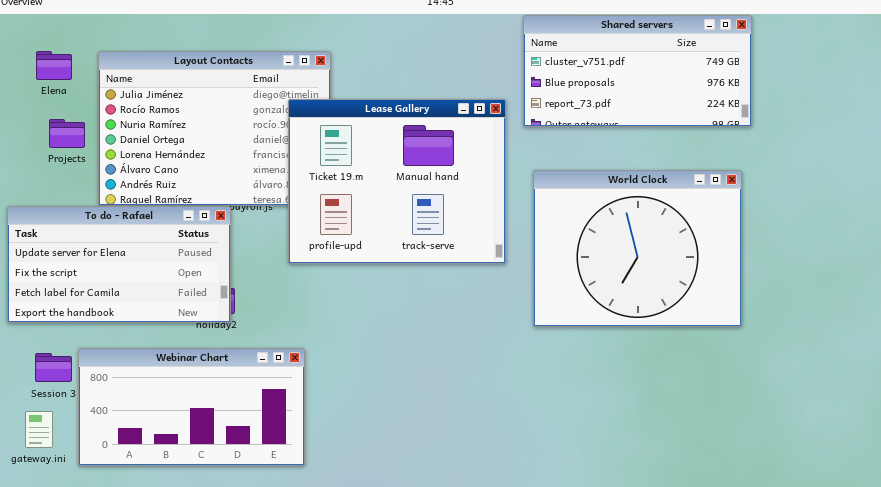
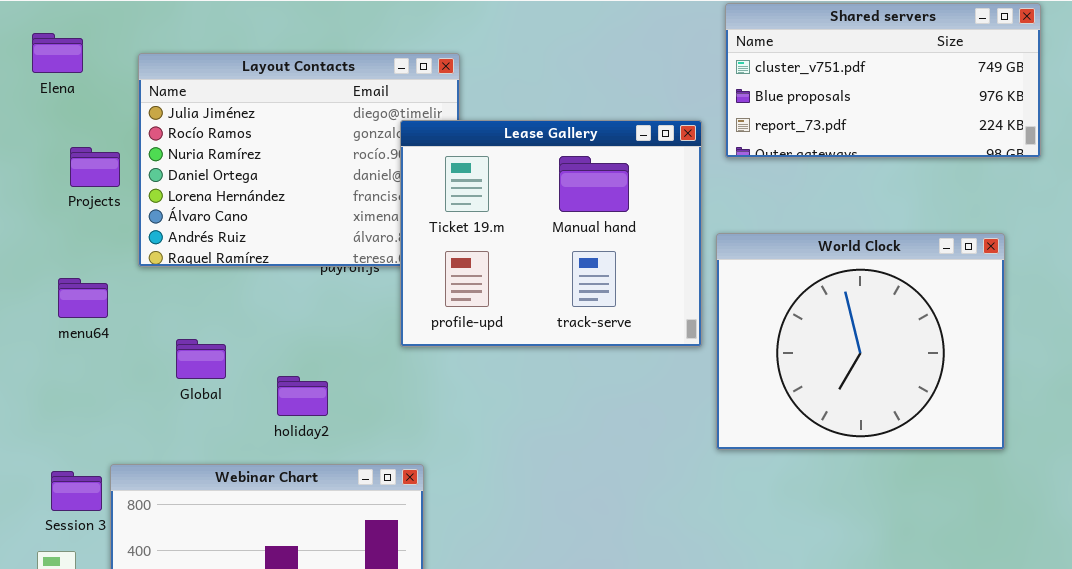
Elena: [36,51,72,80] -> [32,33,83,73], moved
World Clock: [533,170,742,327] -> [716,233,1005,450], moved
To do - Rafael: [7,206,231,323] -> none, closed

